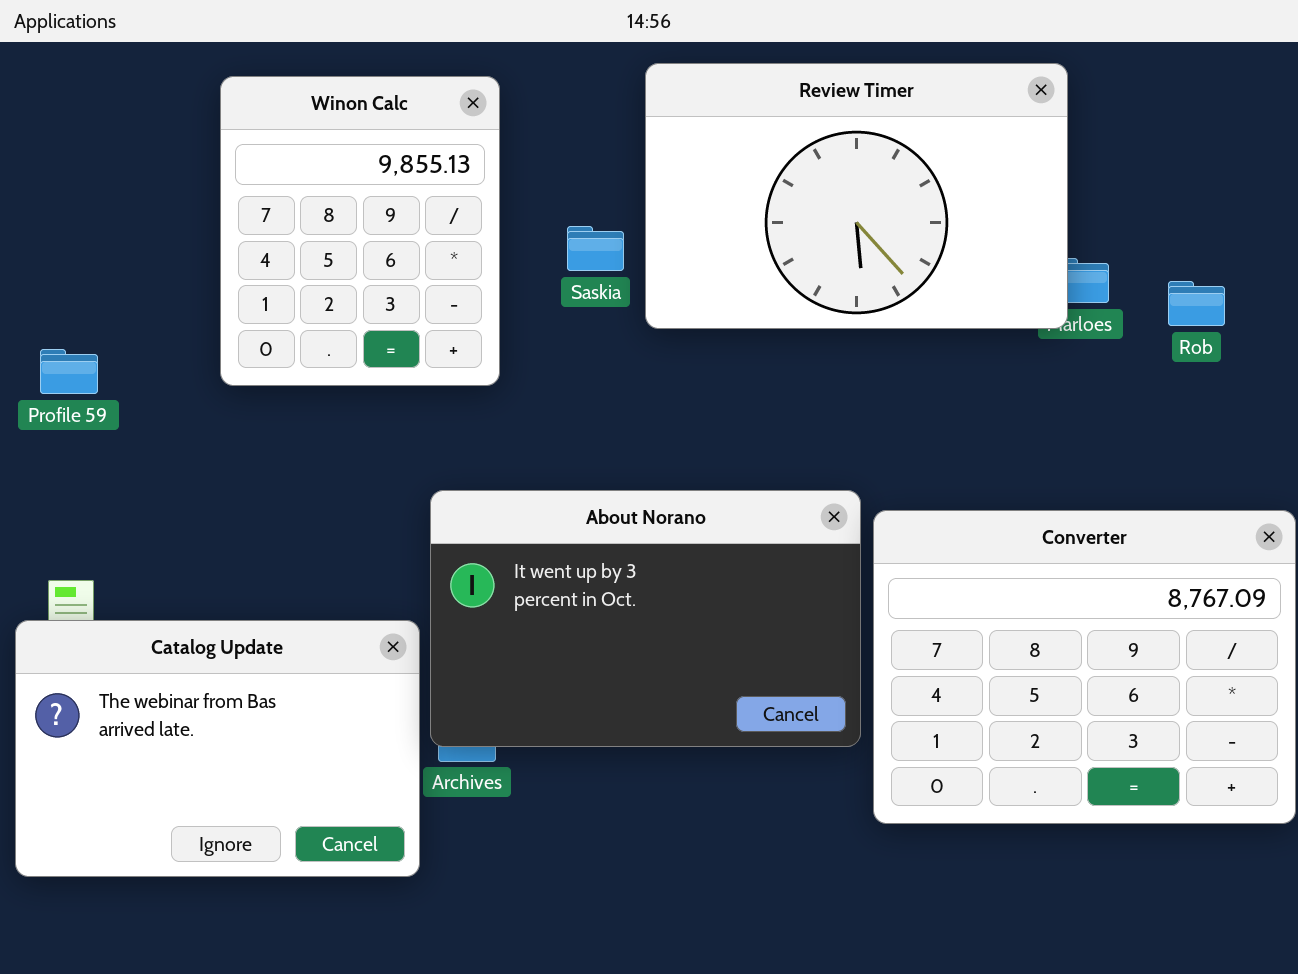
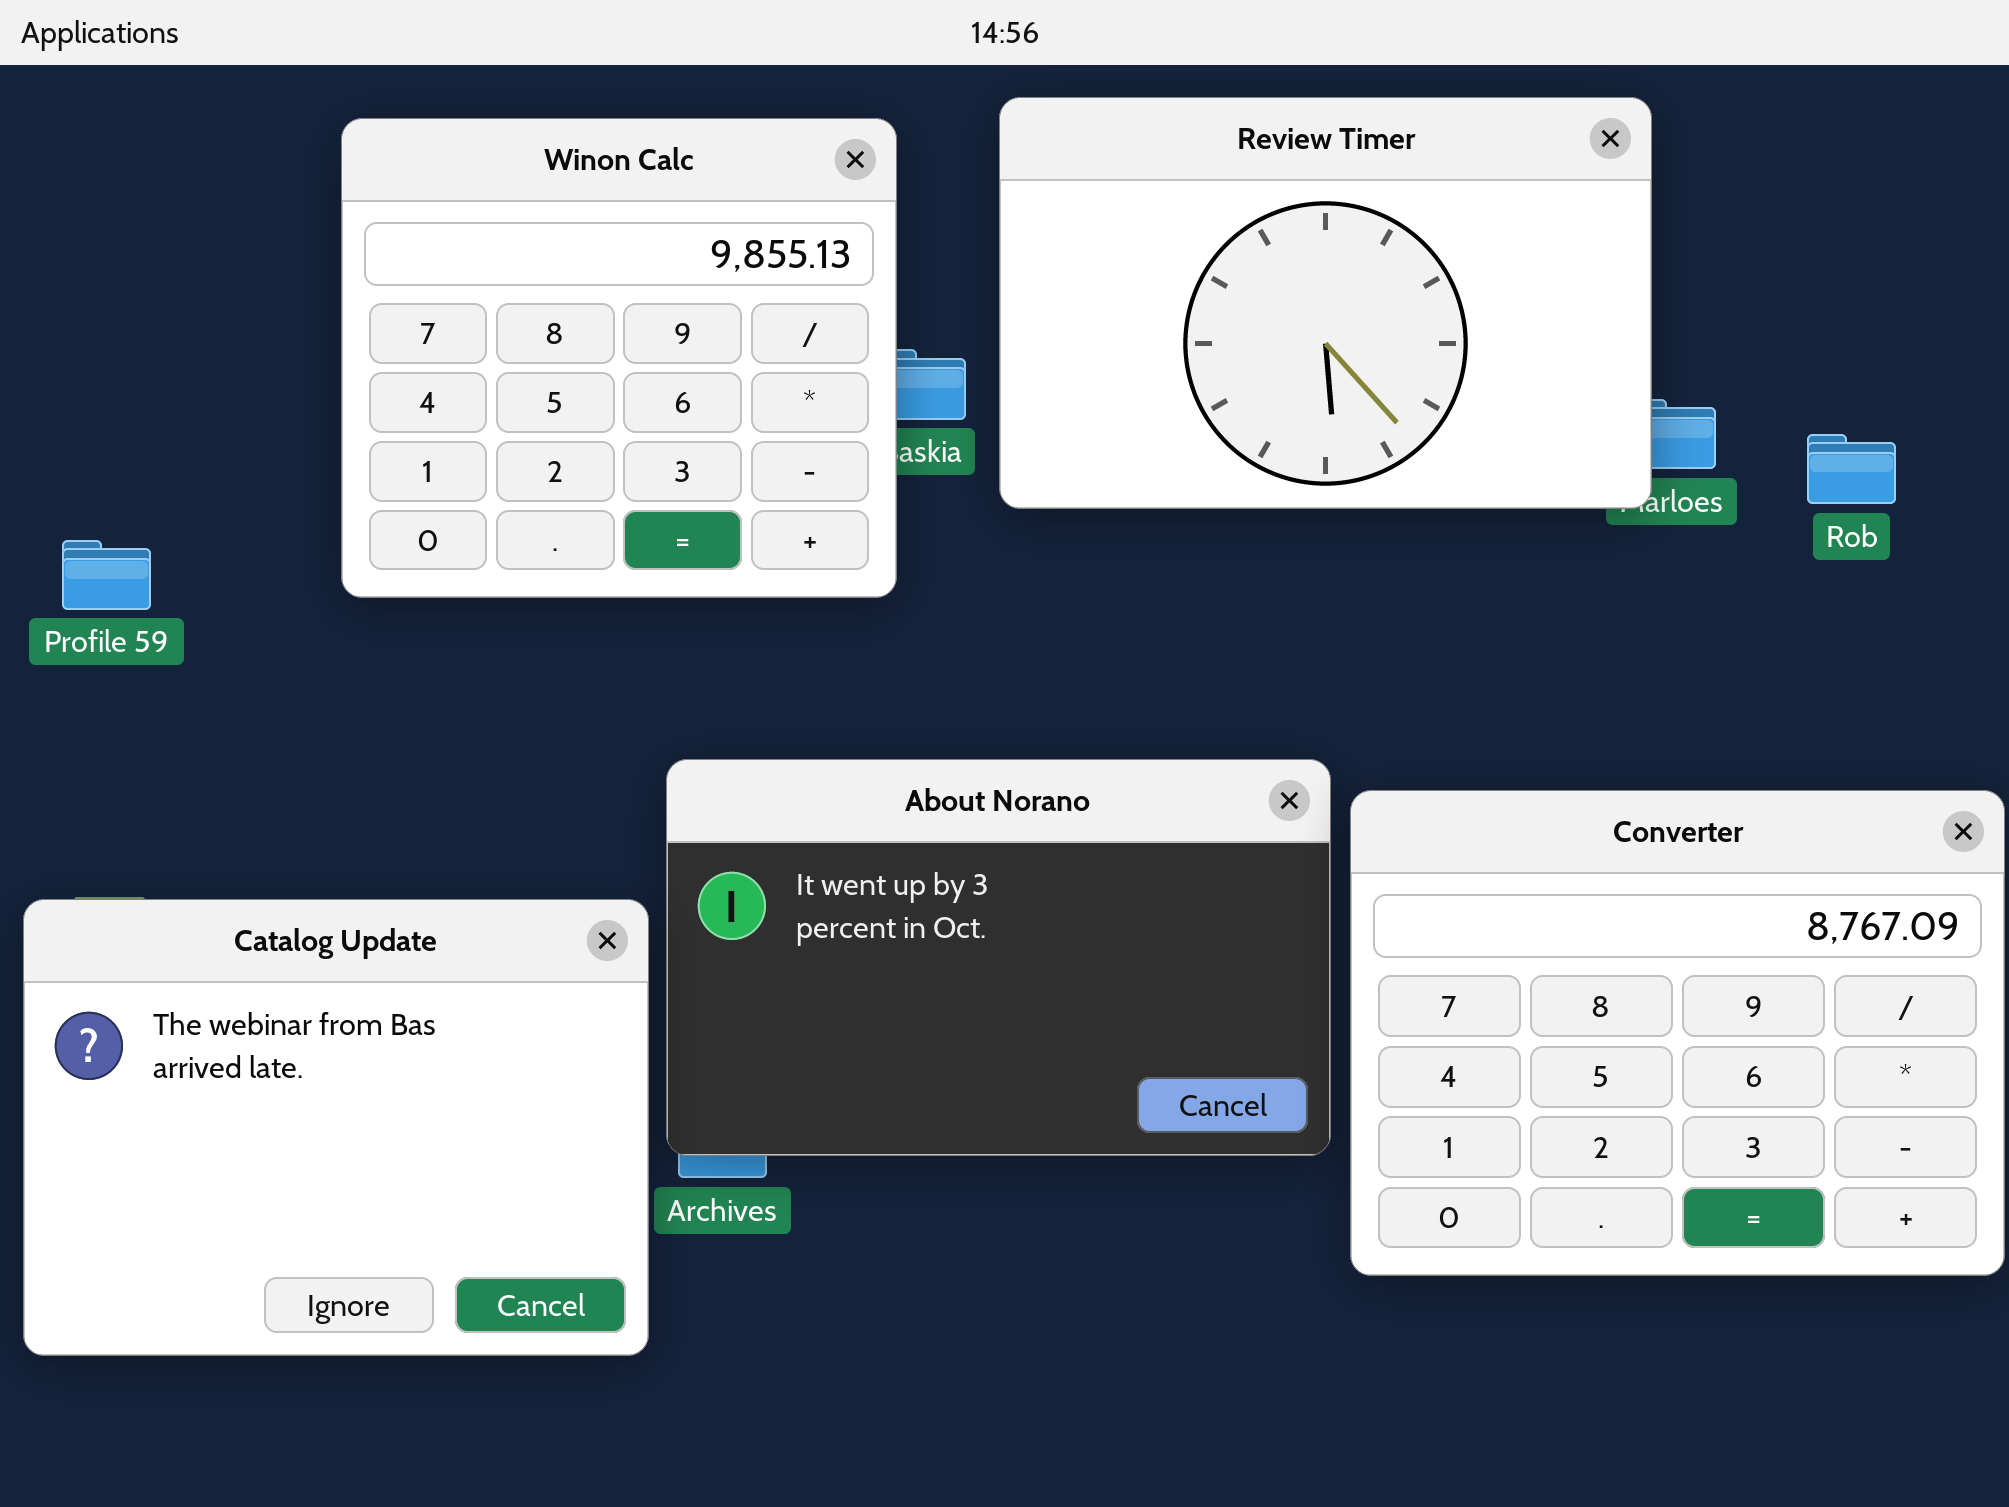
Winon Calc: [220,76,500,386] -> [341,118,897,598], resized
Catalog Update: [15,620,420,877] -> [23,899,649,1356], resized

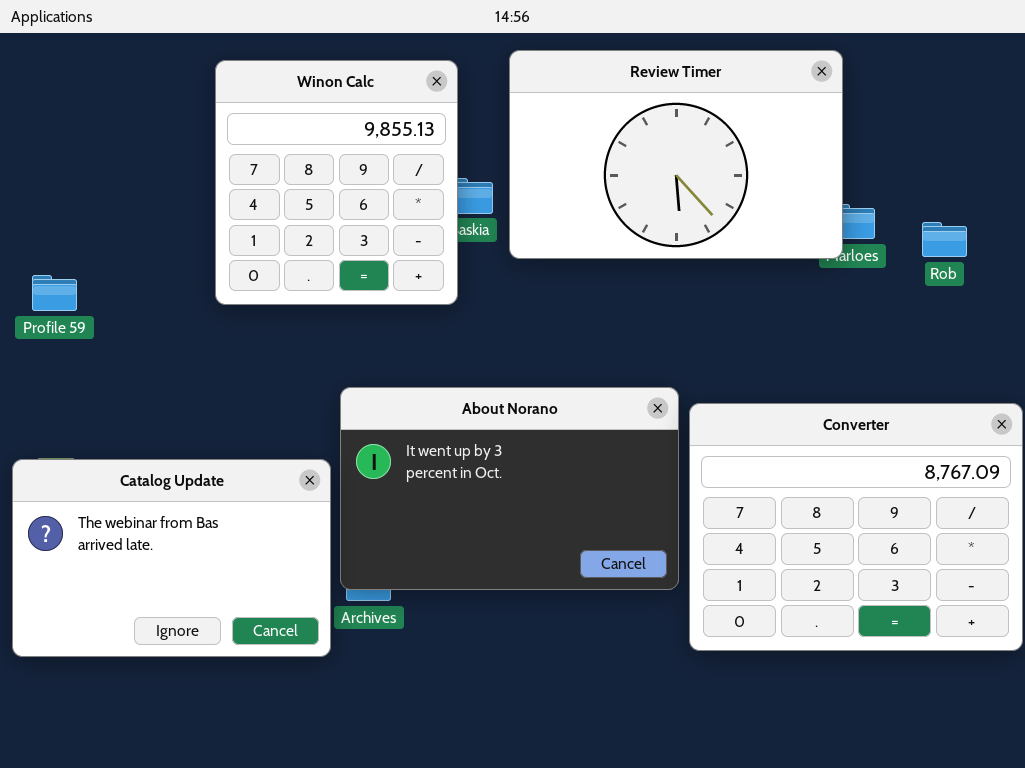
Winon Calc: [341,118,897,598] -> [215,60,458,305], resized
Catalog Update: [23,899,649,1356] -> [12,459,331,657], resized

